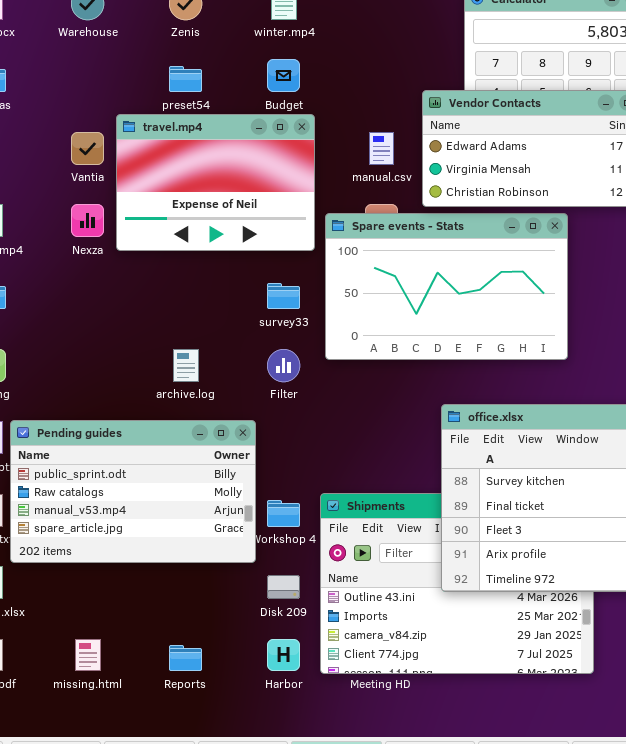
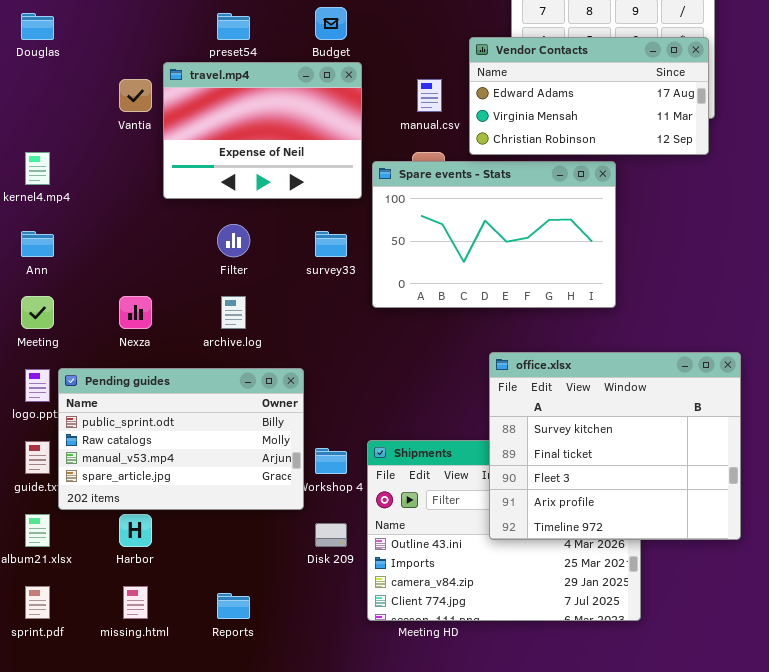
Nexza: [71,204,104,237] -> [119,296,152,329], moved
Filter: [267,349,300,382] -> [217,224,250,257], moved
Harbor: [267,639,300,671] -> [119,514,152,547], moved

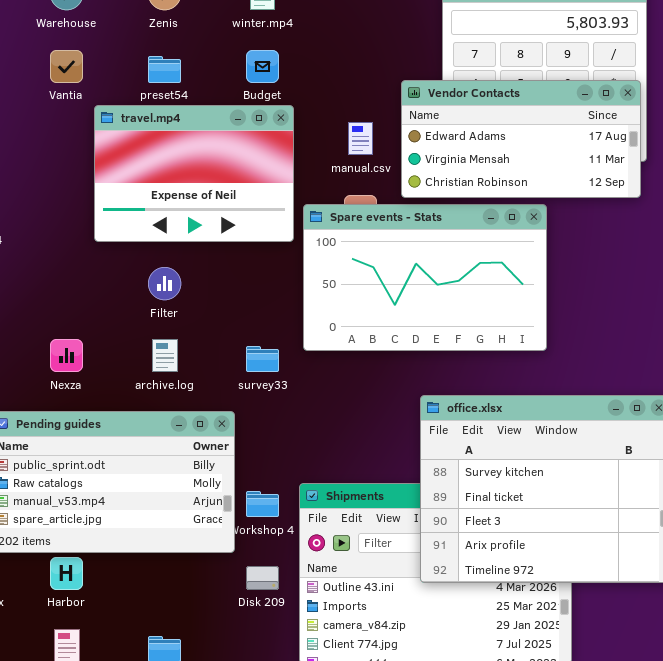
Vantia: [119,79,152,112] -> [50,50,83,83], moved
survey33: [315,231,347,257] -> [246,346,279,372], moved

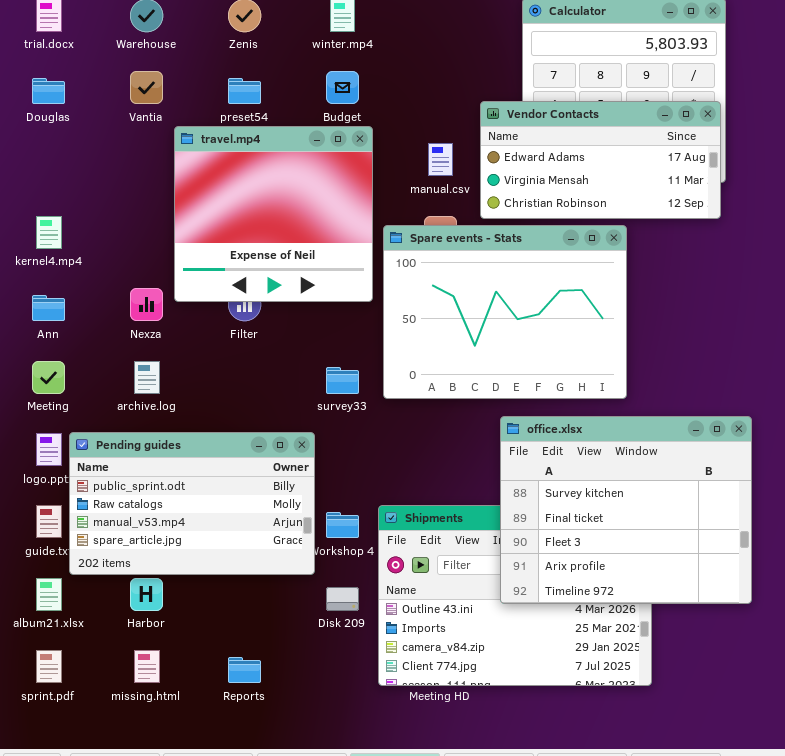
travel.mp4: [94,105,294,242] -> [174,126,373,302], resized
Spare events - Stats: [303,204,547,351] -> [383,225,627,399], resized
Nexza: [50,339,83,372] -> [130,288,163,321], moved
archive.log: [152,339,178,372] -> [134,361,160,394], moved

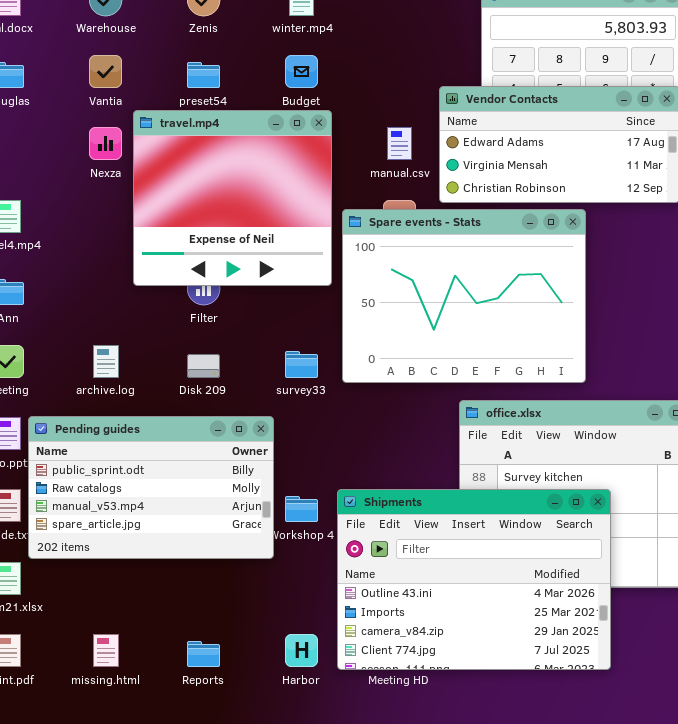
Nexza: [130,288,163,321] -> [89,127,122,160], moved
Shipments: [378,505,652,686] -> [337,489,611,670], raised
Harbor: [130,578,163,611] -> [285,634,318,667], moved
Disk 209: [326,587,359,611] -> [187,354,220,378], moved

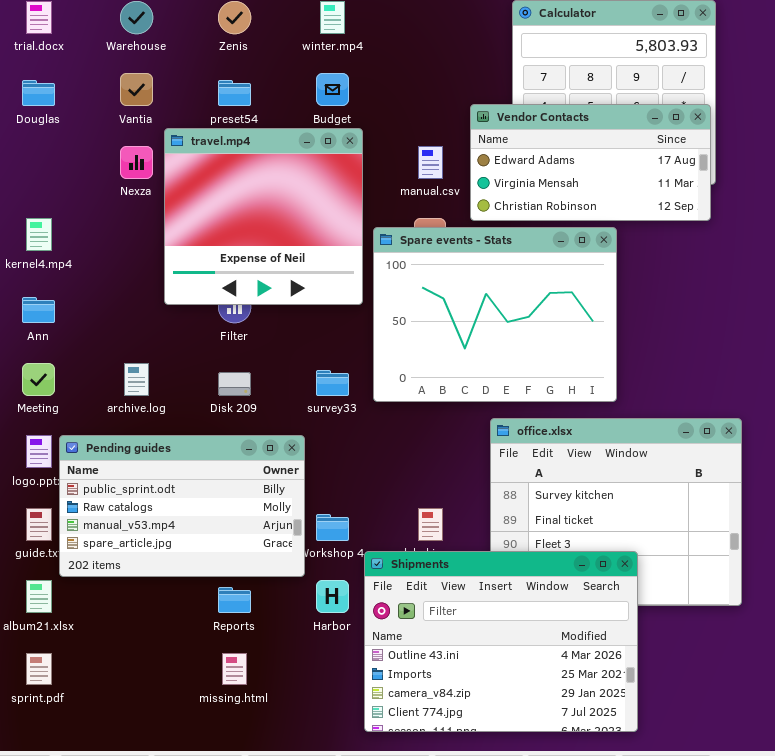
Shipments: [337,489,611,670] -> [364,551,638,732], moved
missing.html: [93,634,119,667] -> [222,653,247,685], moved
Harbor: [285,634,318,667] -> [316,580,349,613], moved
Reports: [187,641,220,667] -> [218,587,251,613], moved

